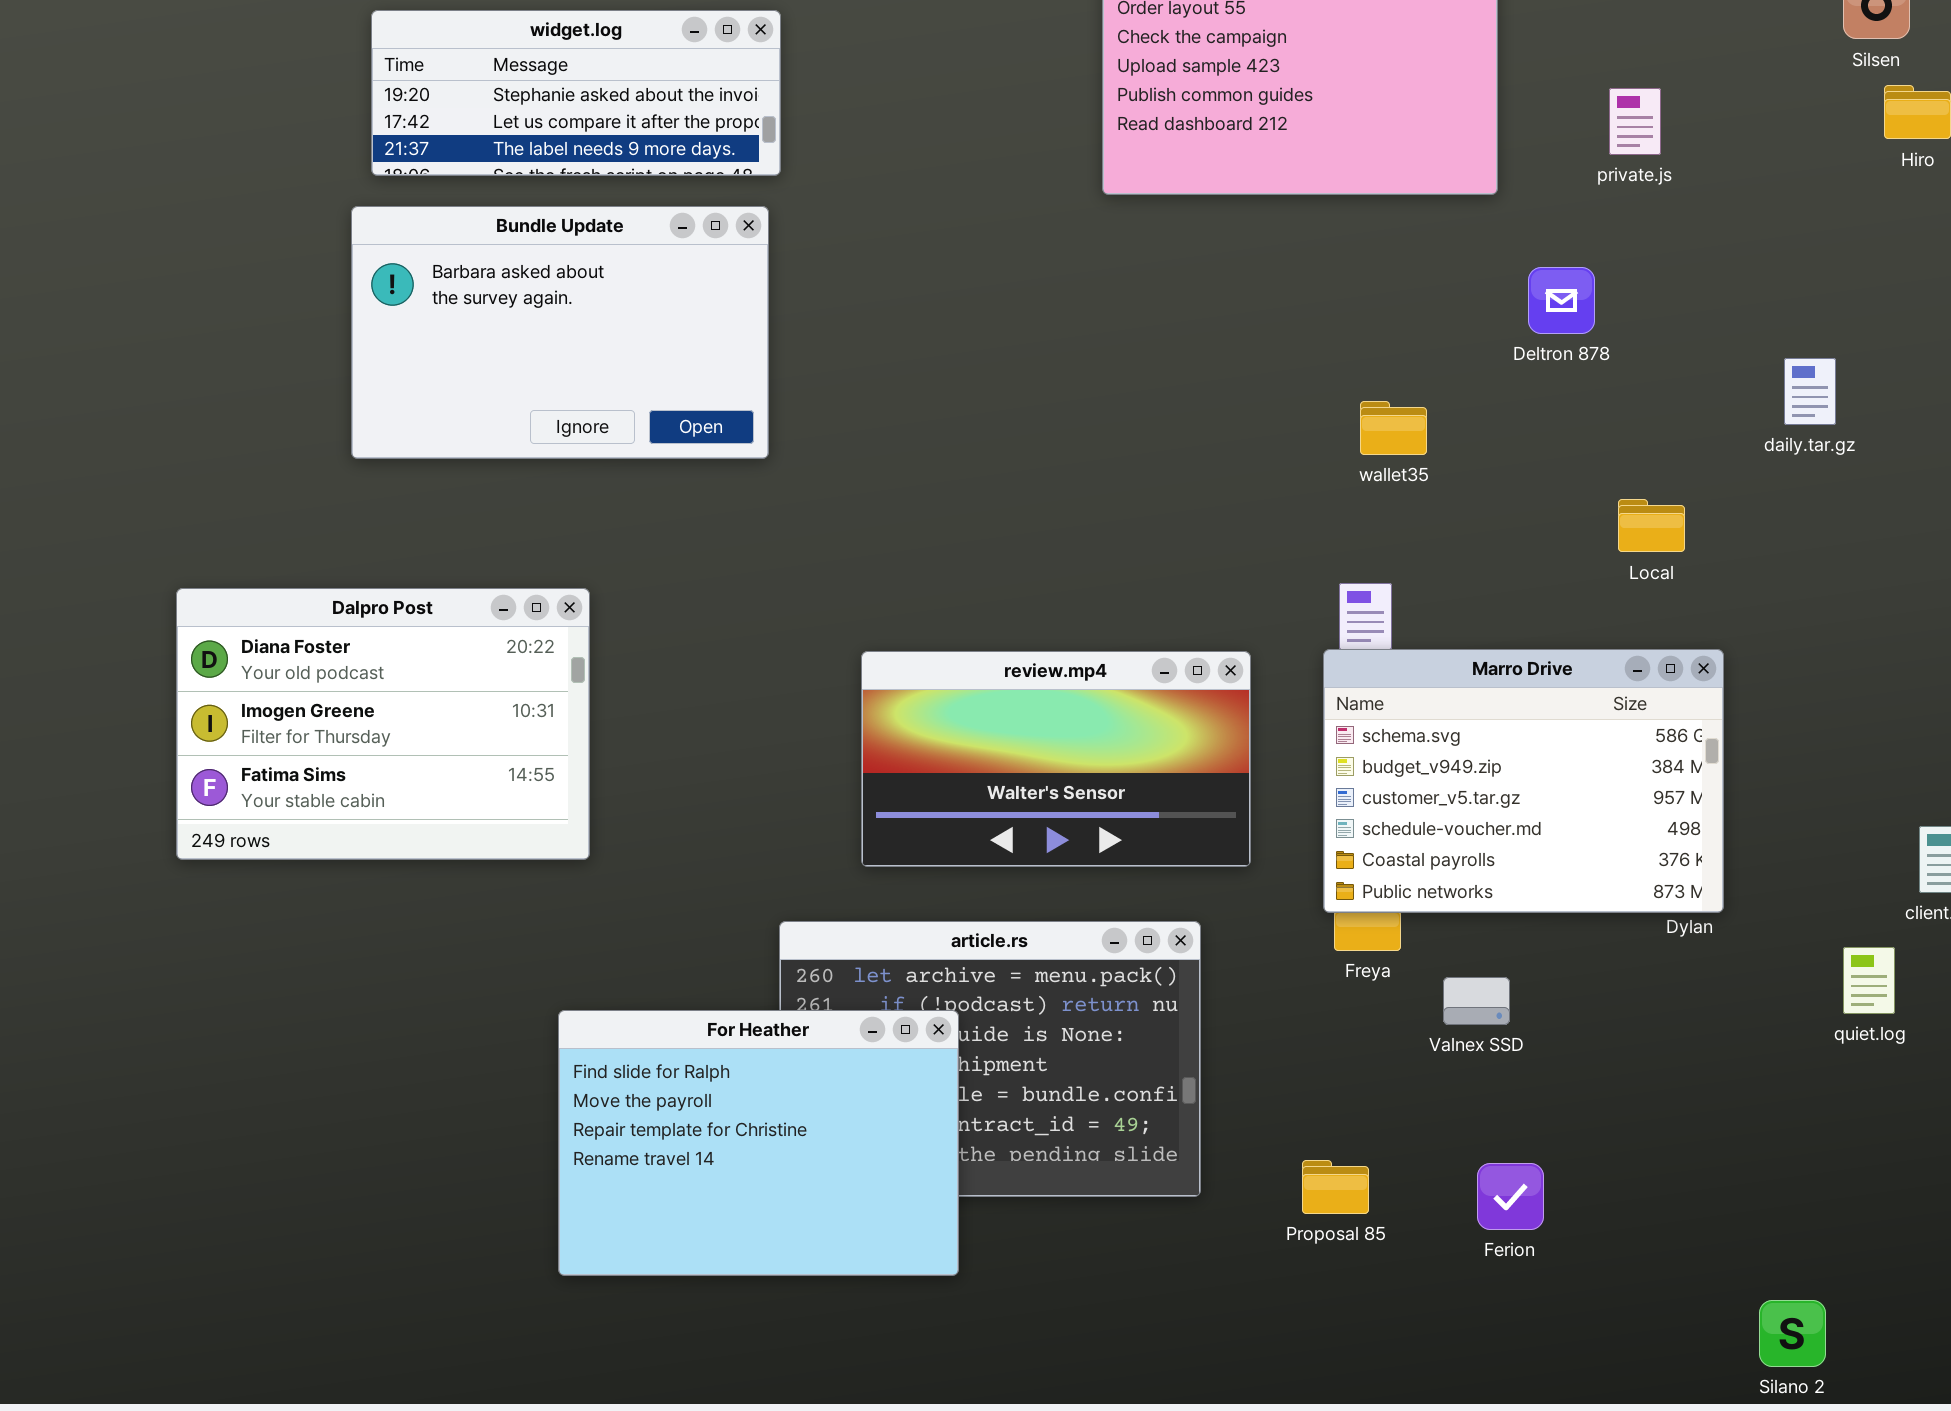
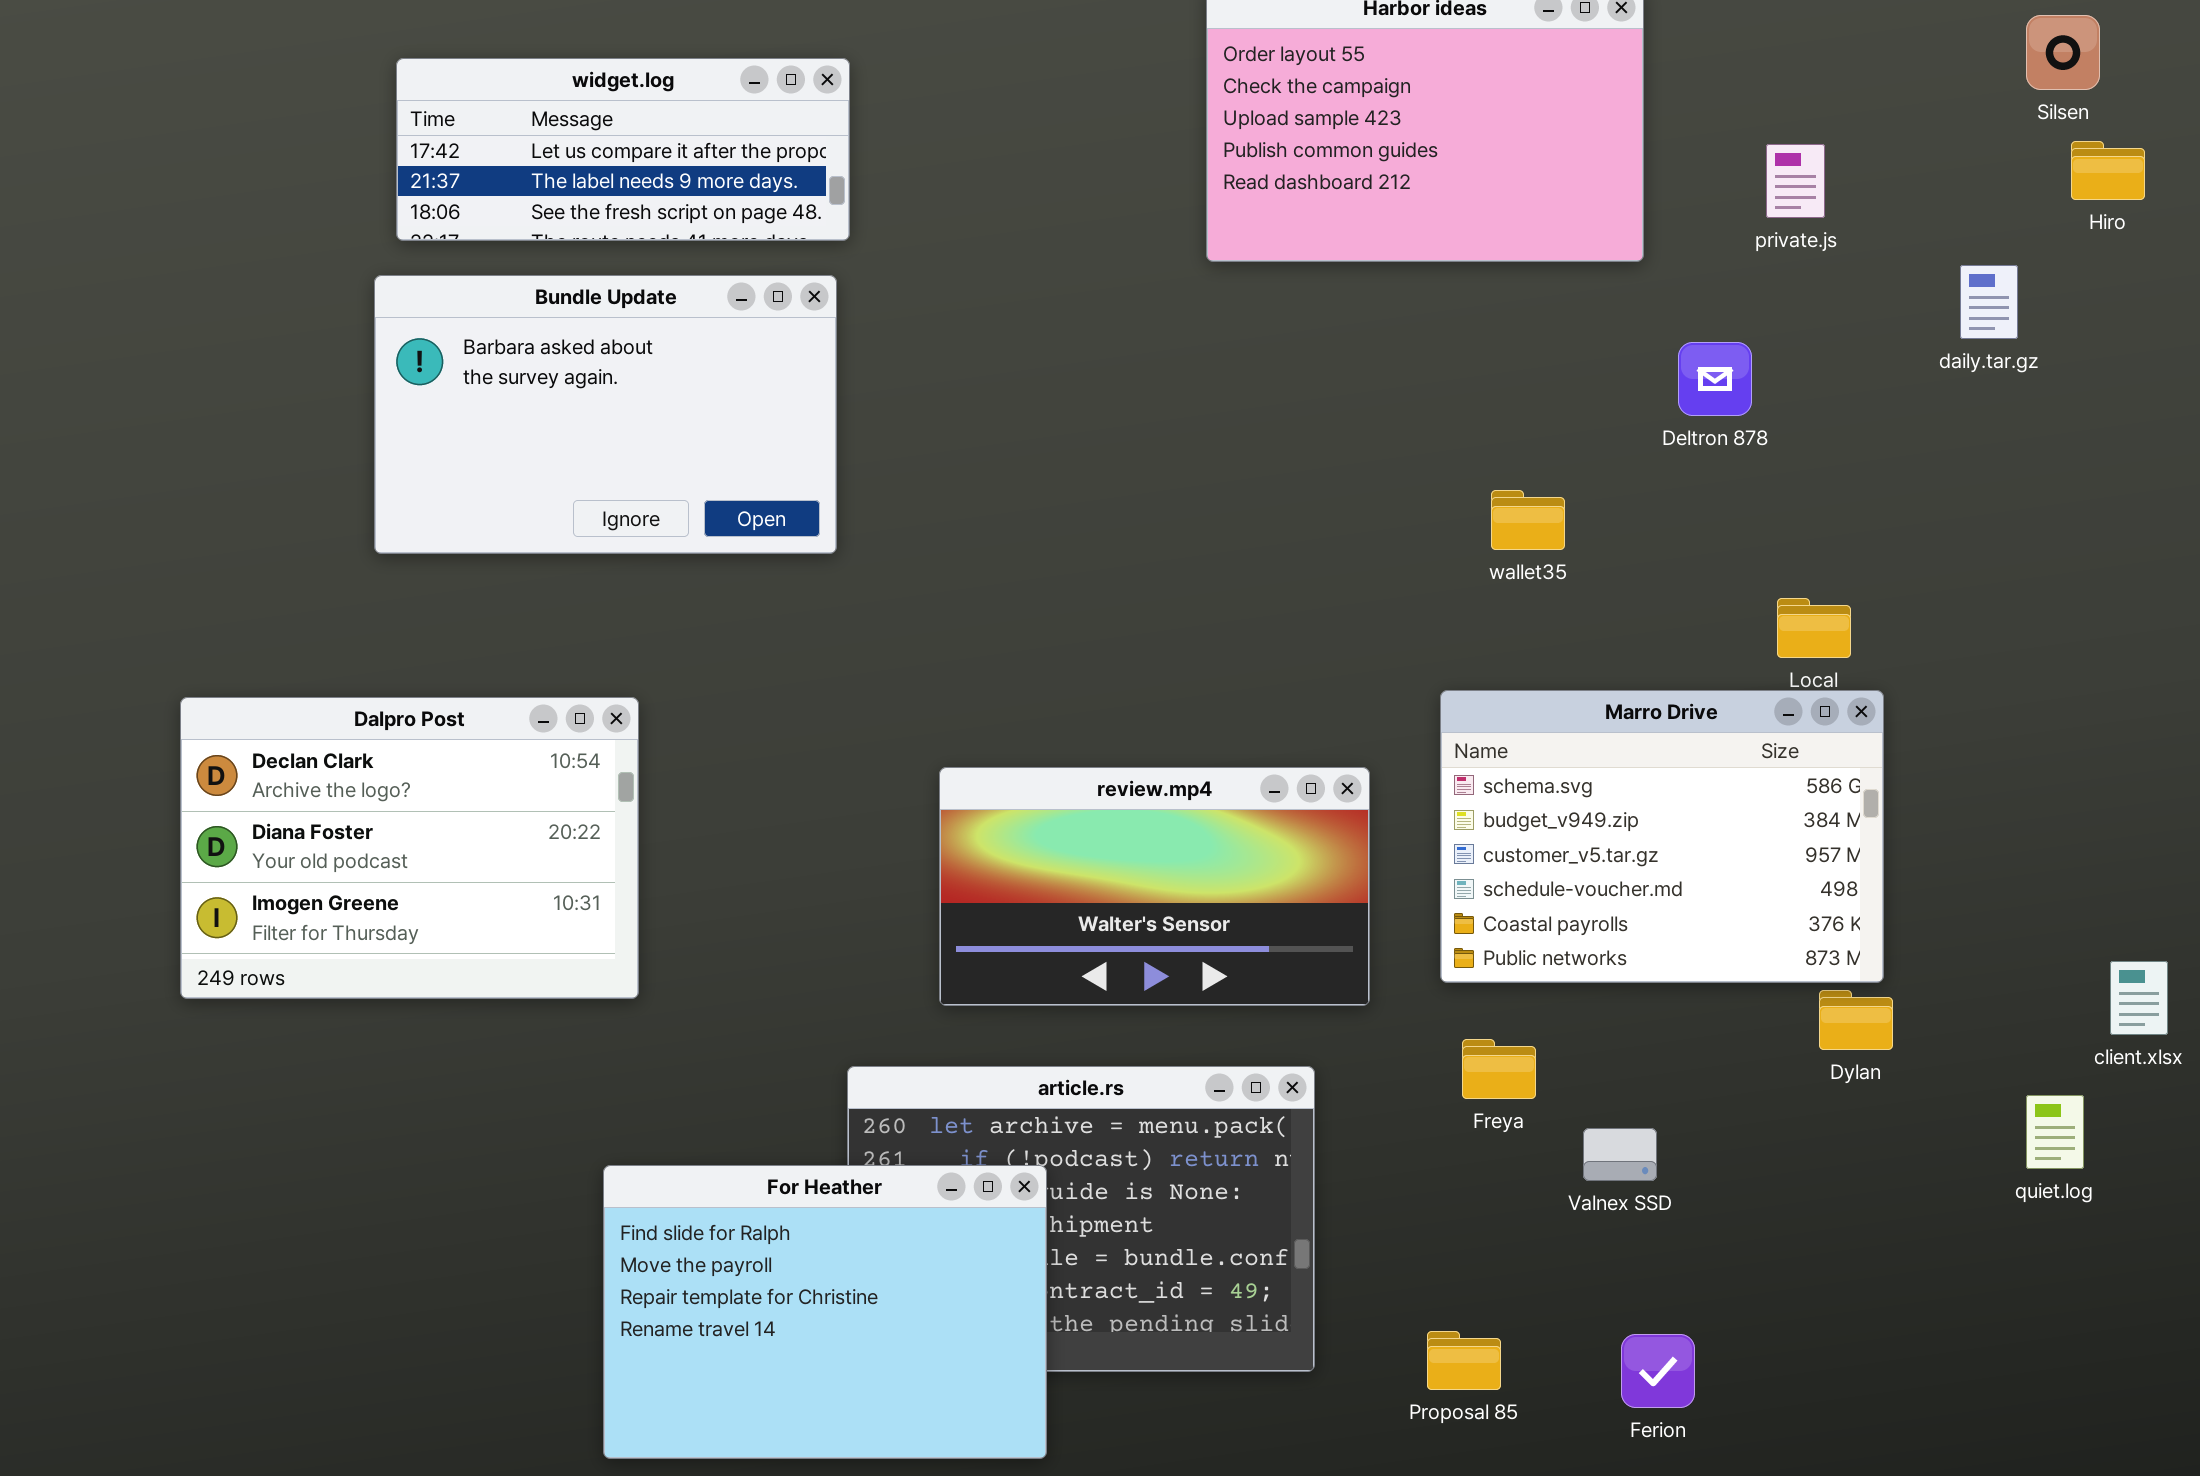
widget.log: [371,10,781,176] -> [396,58,850,241], scrolled down 1 row
daily.tar.gz: [1784,358,1836,425] -> [1960,265,2018,339], moved
Dalpro Post: [176,588,590,860] -> [180,697,639,999], scrolled up 1 row
Marro Drive: [1323,649,1724,913] -> [1440,690,1884,983], moved

